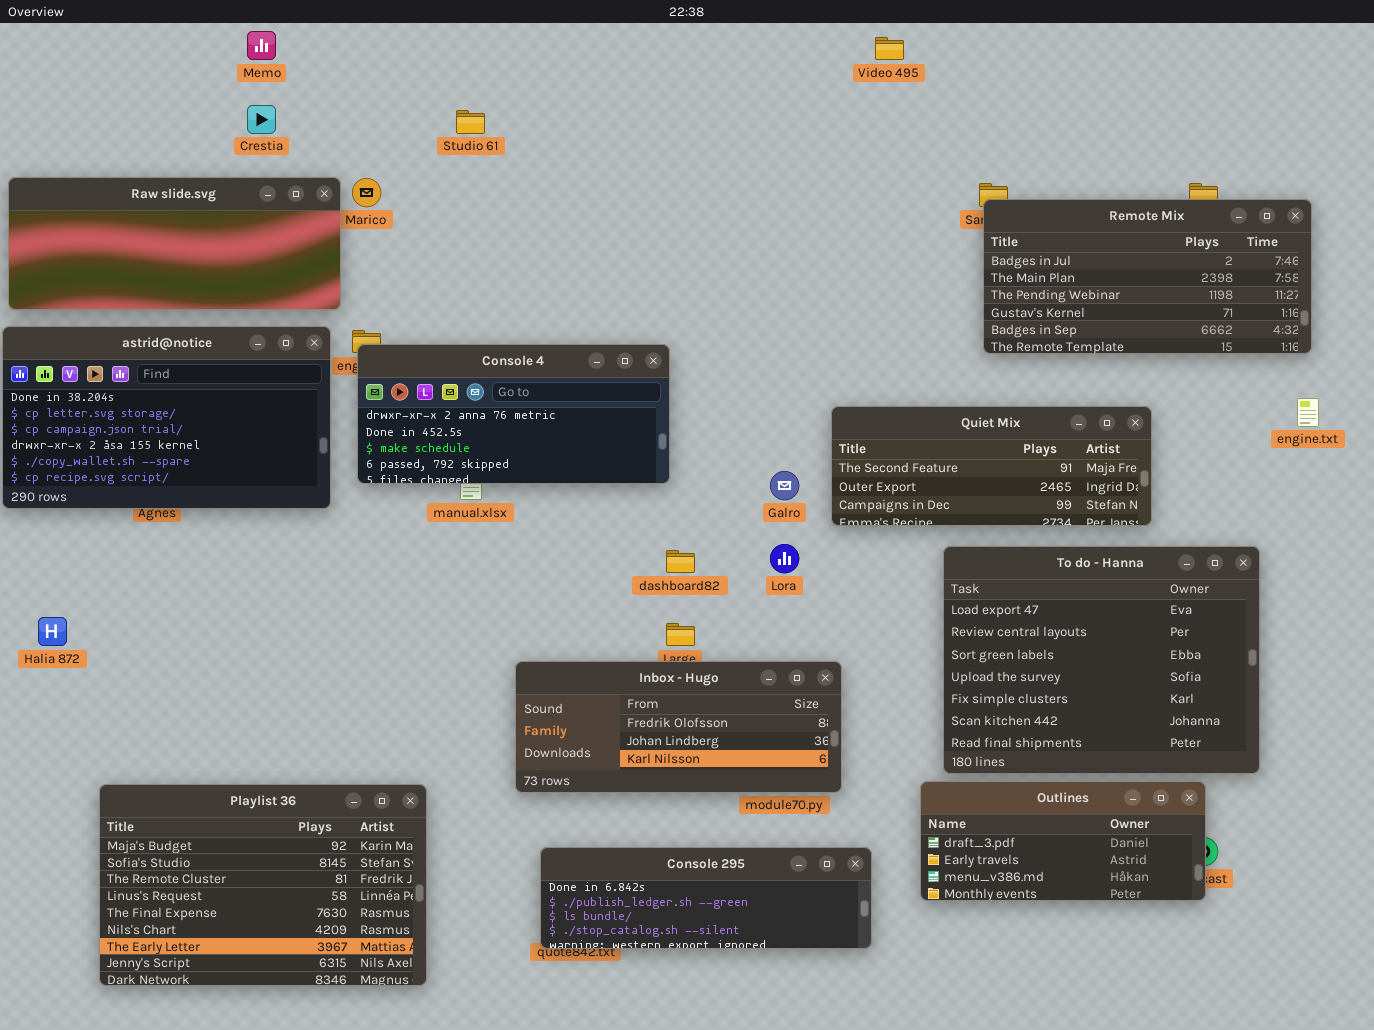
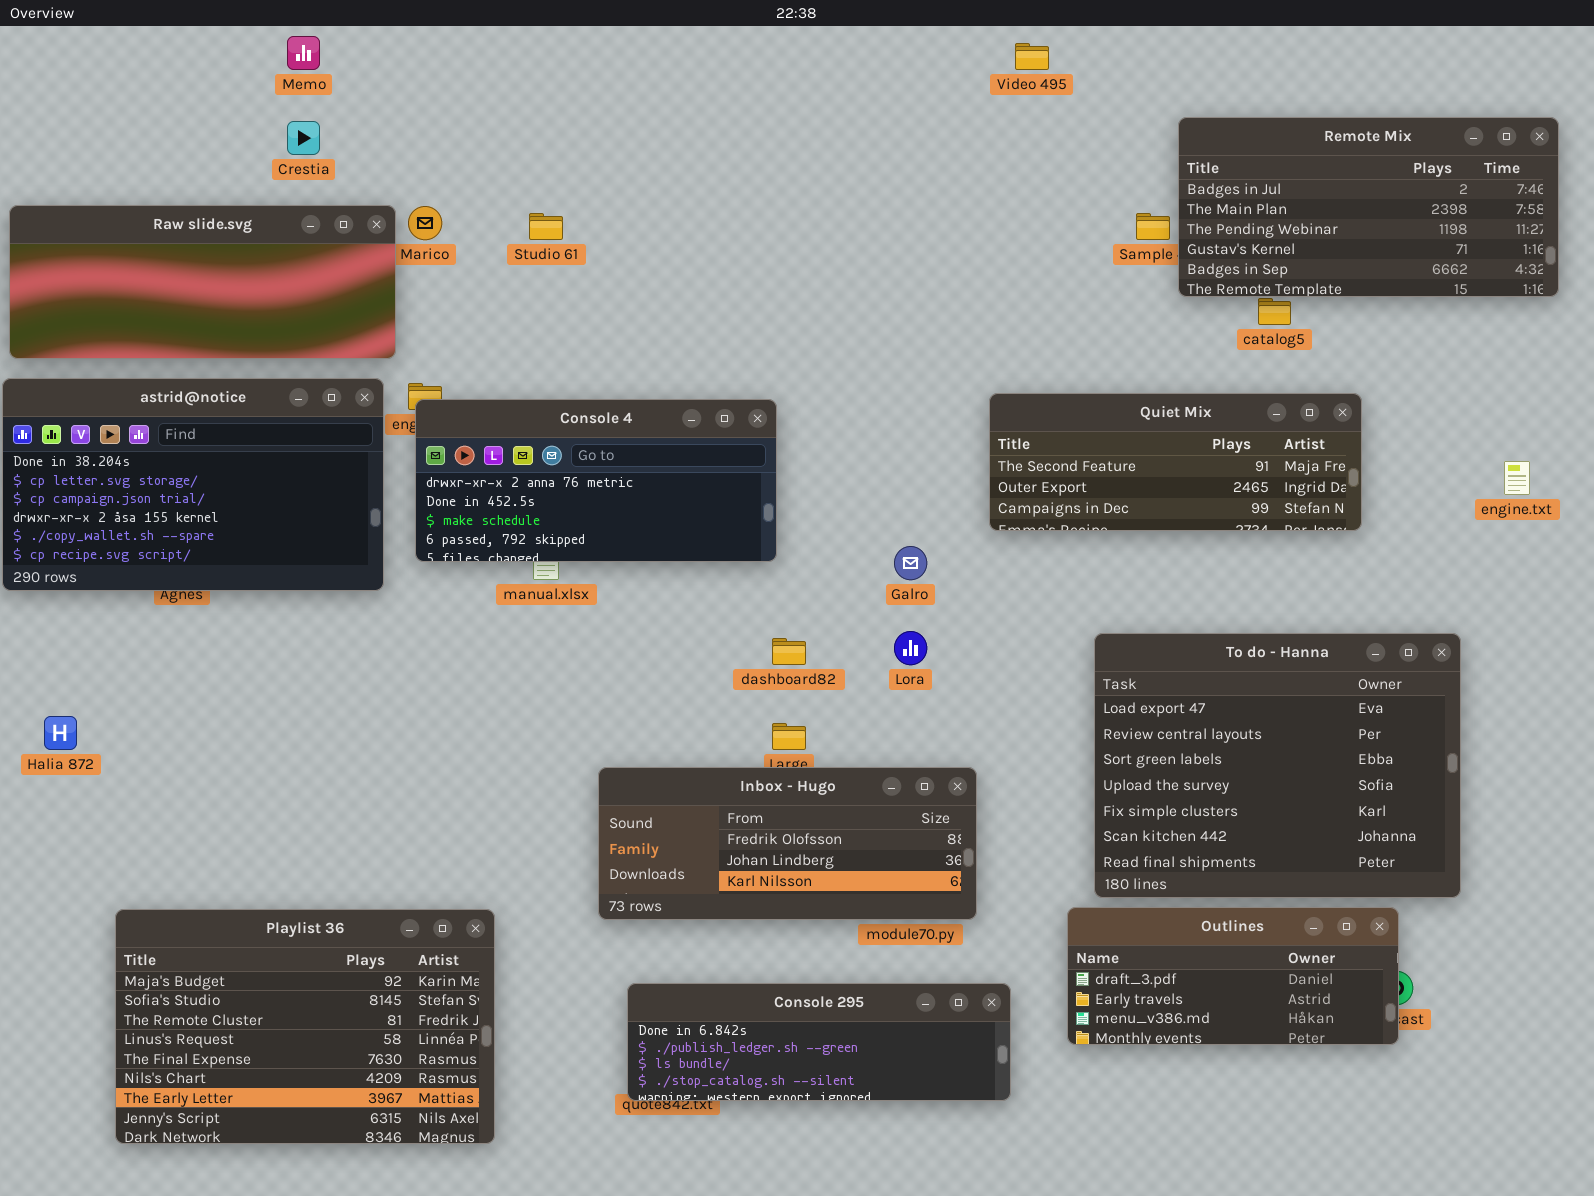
Studio 61: [456,110,485,134] -> [529,213,563,240], moved
Remote Mix: [983,199,1312,354] -> [1178,117,1559,297], moved
Quiet Mix: [831,406,1152,526] -> [989,393,1362,531], moved

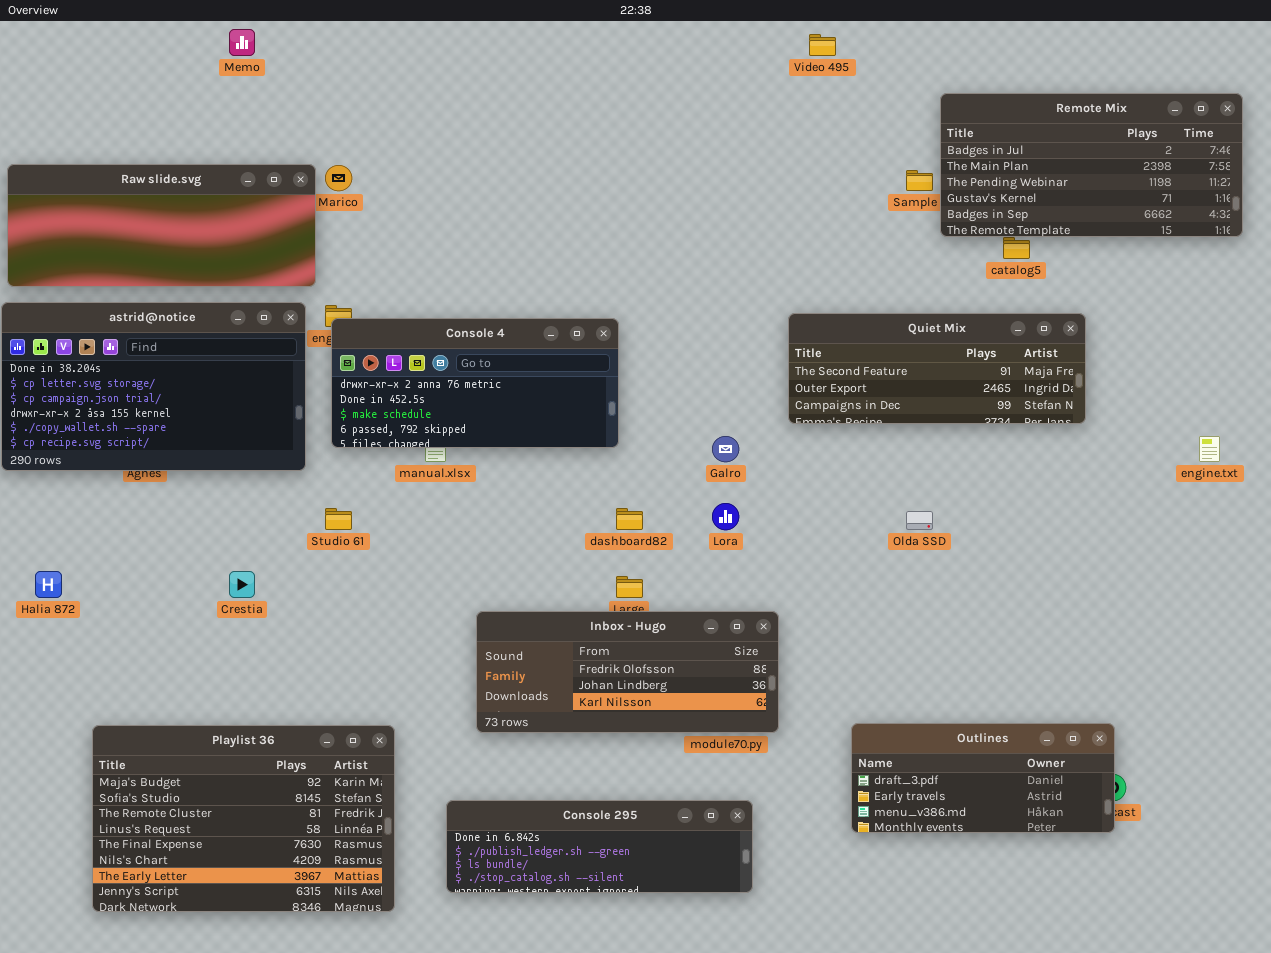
Crestia: [287,121,320,155] -> [229,571,255,598], moved
Studio 61: [529,213,563,240] -> [325,508,352,530], moved
engine.txt: [1504,461,1530,495] -> [1199,436,1220,462], moved
To do - Hanna: [1094,633,1461,898] -> none, closed
Console 295: [627,983,1011,1101] -> [446,800,753,893], moved

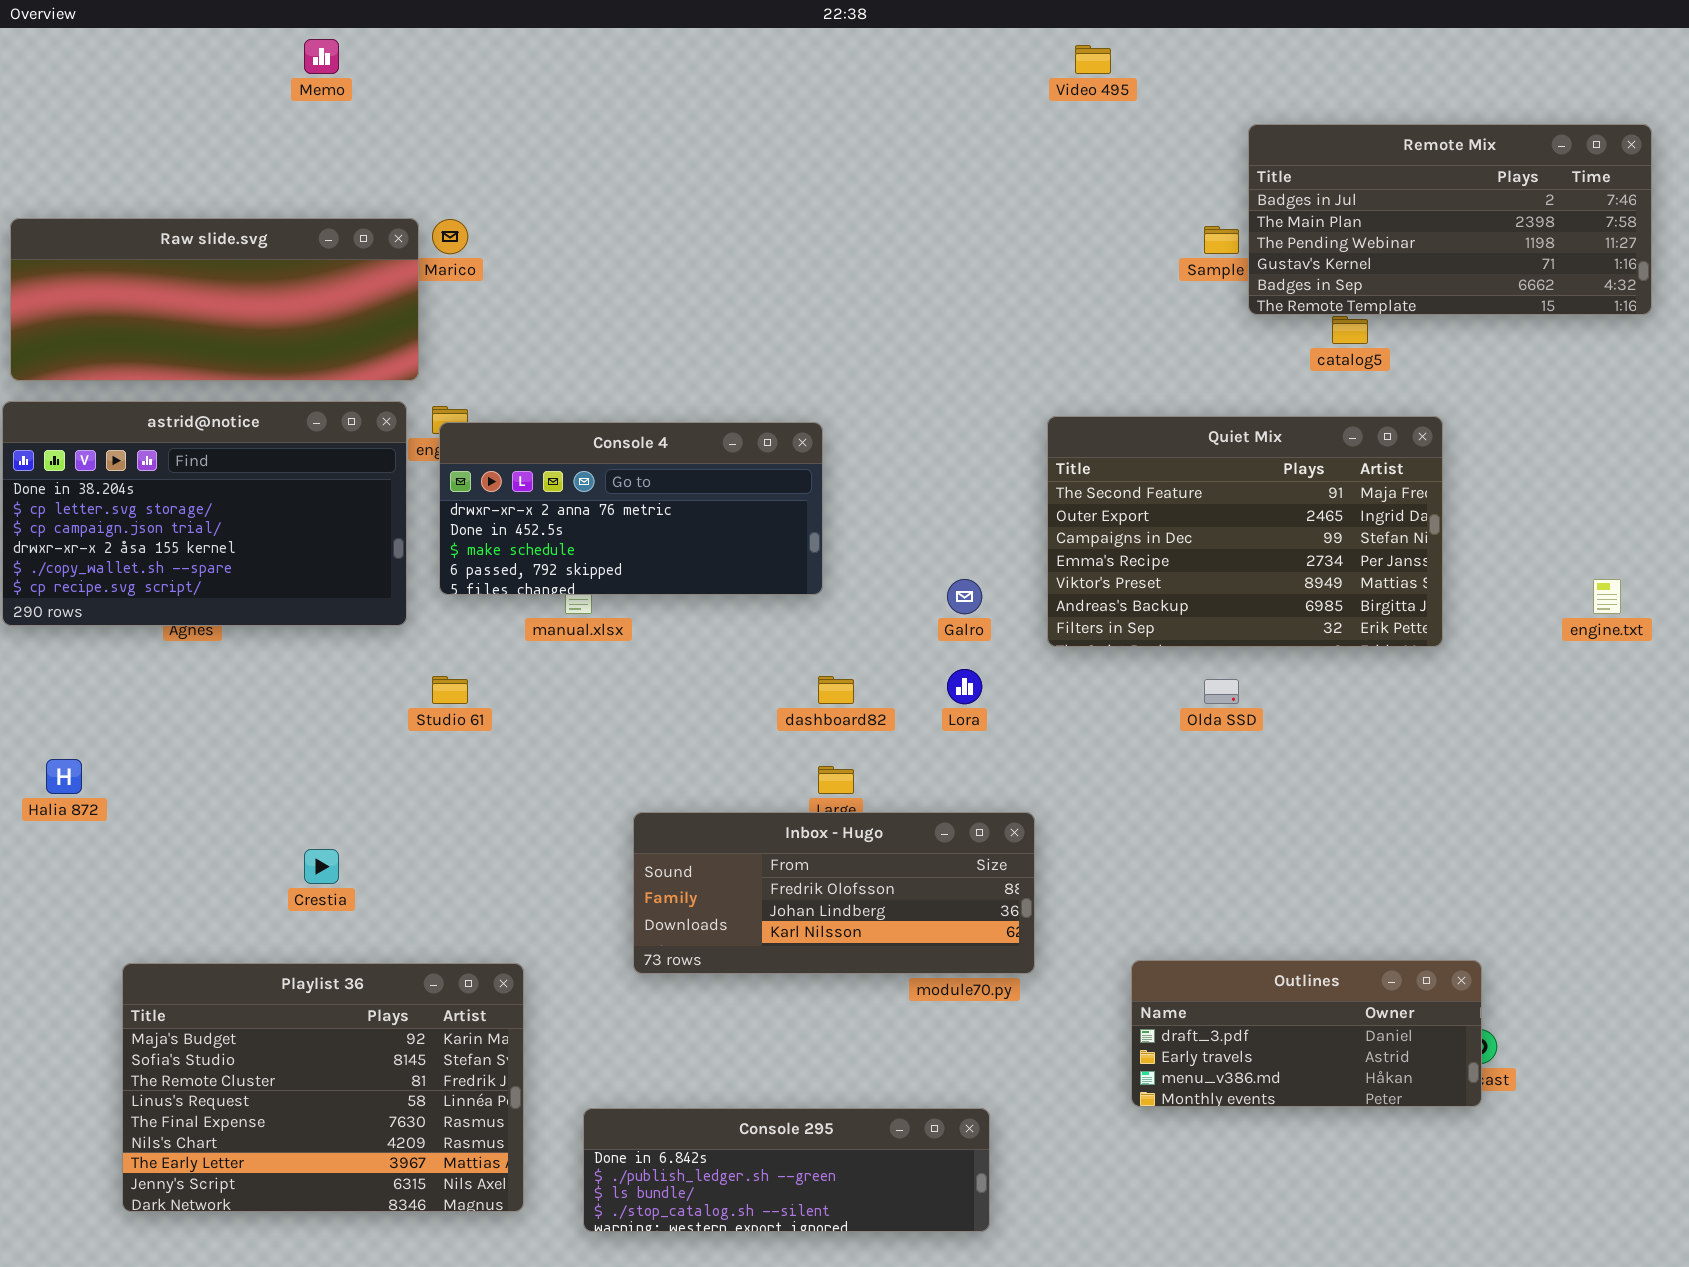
Quiet Mix: [788,313,1086,424] -> [1047,416,1443,647], resized
Crestia: [229,571,255,598] -> [304,849,339,884], moved
Console 295: [446,800,753,893] -> [583,1108,990,1232], moved

